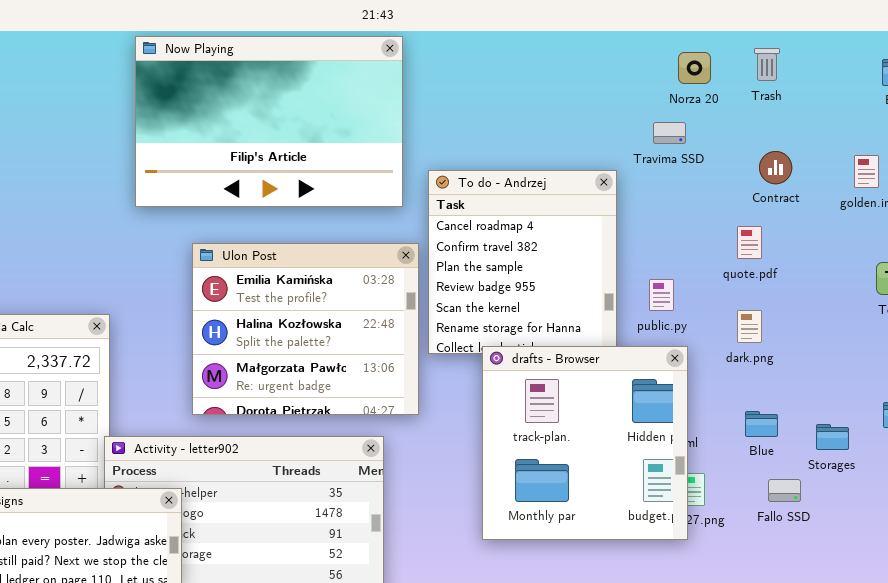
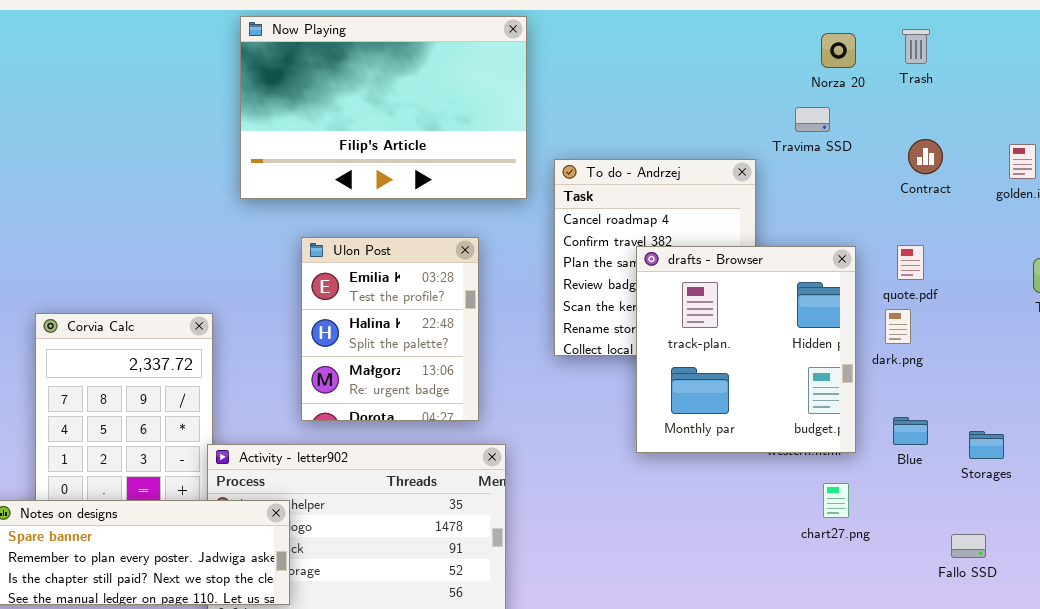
quote.pdf: [737,226,762,259] -> [897,245,924,280], moved
Ulon Post: [192,243,419,415] -> [301,237,479,421], resized
drafts - Browser: [482,346,688,540] -> [636,246,856,453], moved
Fallo SSD: [768,479,801,502] -> [951,534,986,558], moved

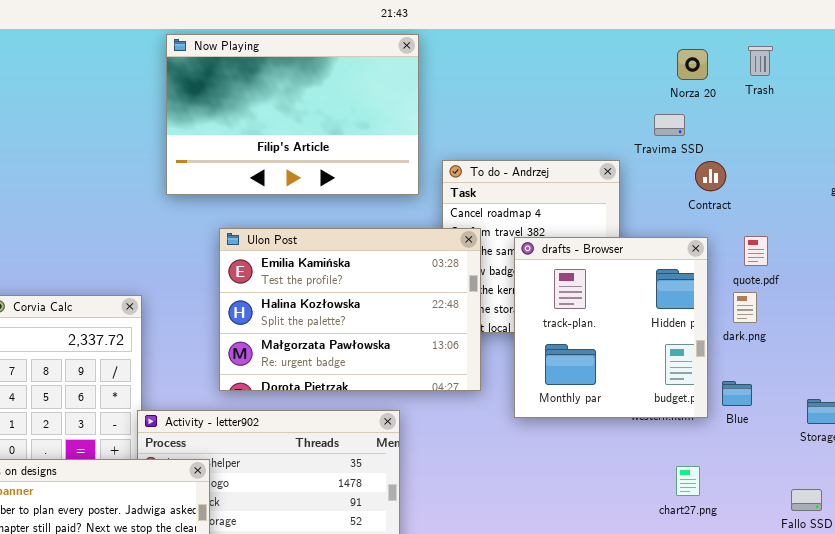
Contract: [908,139,943,174] -> [695,161,726,191], moved
Ulon Post: [301,237,479,421] -> [219,228,481,391], resized
Blue: [893,417,928,445] -> [722,381,752,406], moved
chart27.png: [823,483,849,518] -> [676,466,700,496], moved

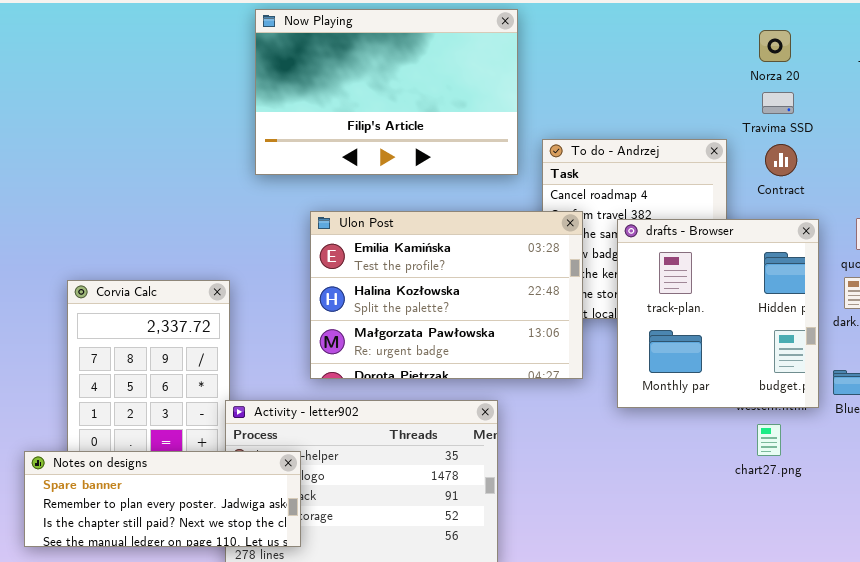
Norza 20: [677,49,708,80] -> [759,30,791,62], moved
Contract: [695,161,726,191] -> [765,144,797,176], moved
chart27.png: [676,466,700,496] -> [757,424,781,456], moved

